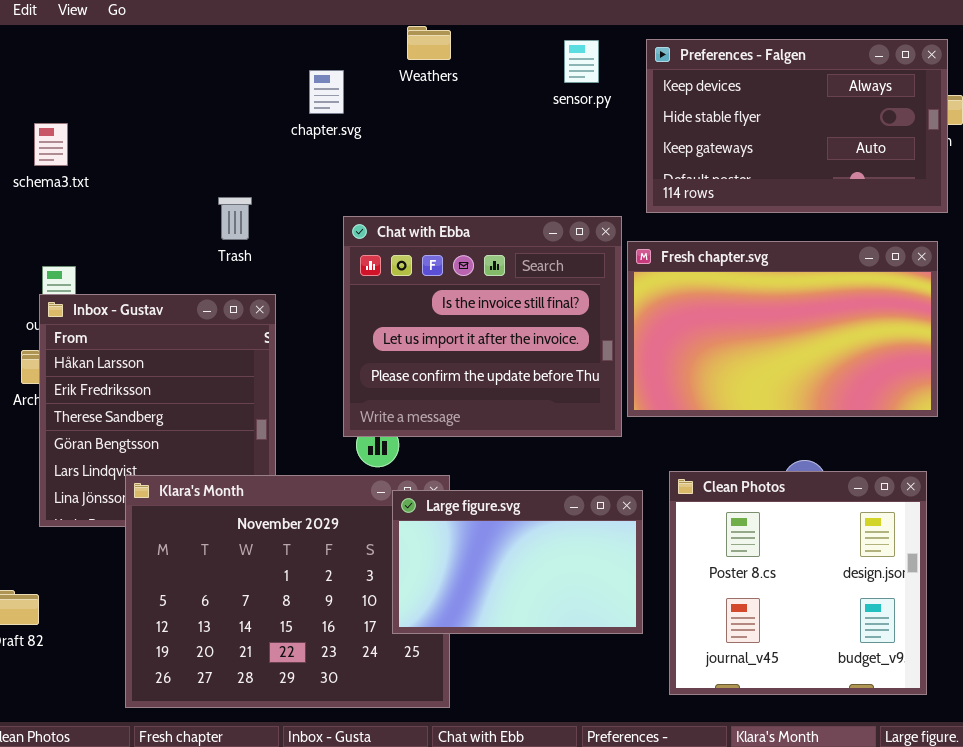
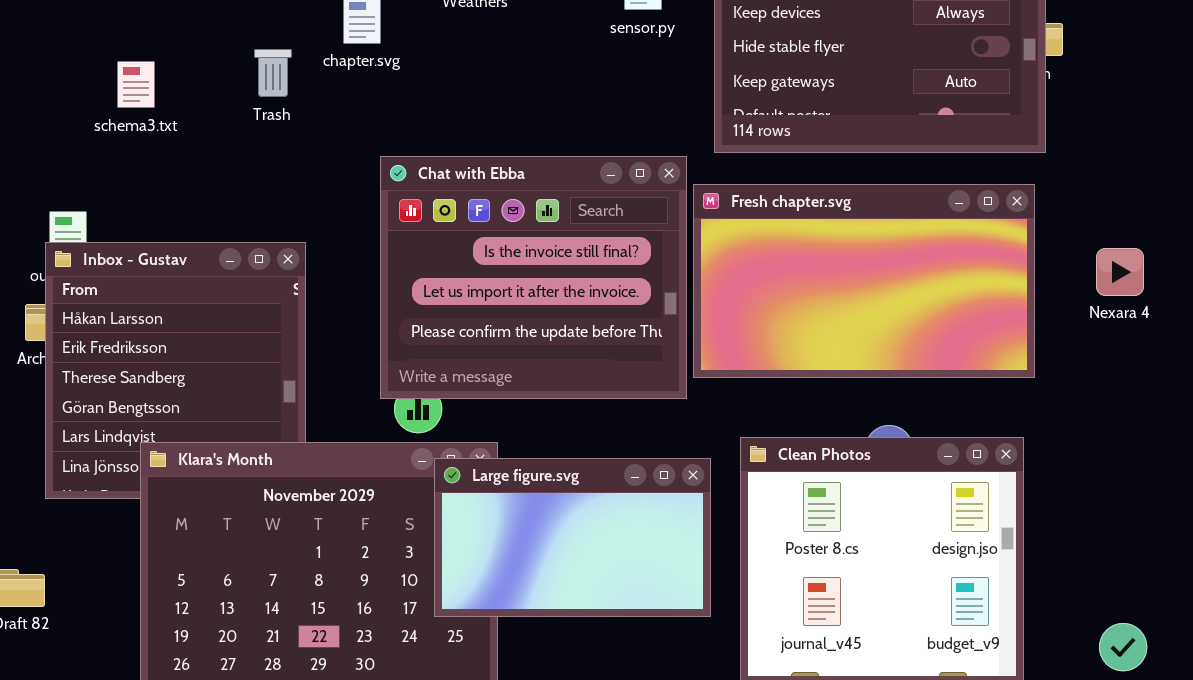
schema3.txt: [34,123,68,166] -> [117,61,155,108], moved
Trash: [218,197,252,240] -> [254,49,292,97], moved

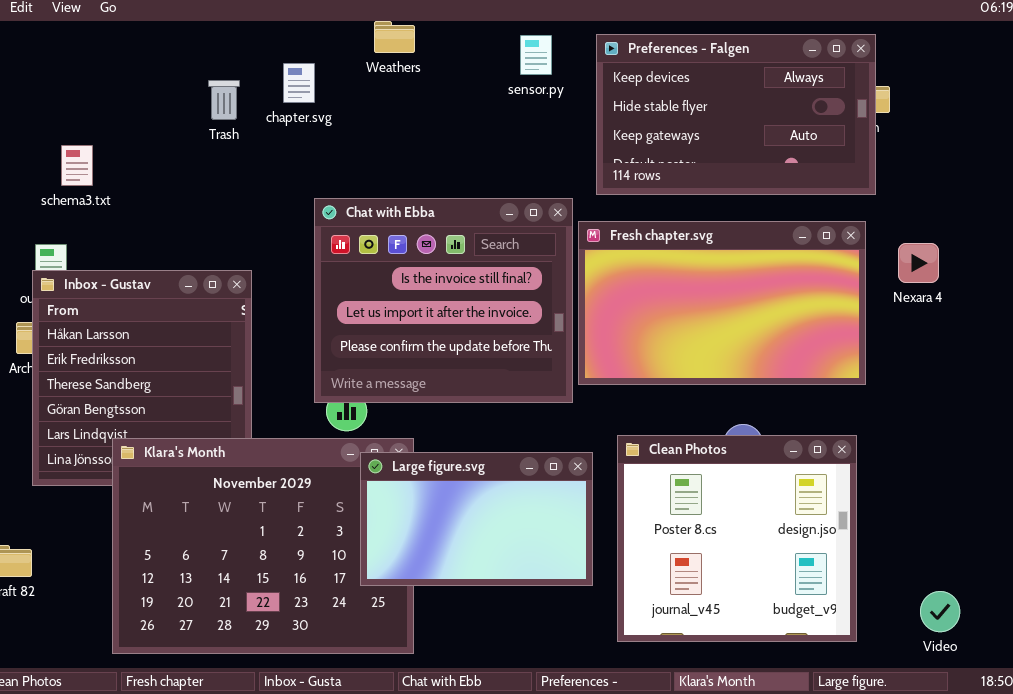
Trash: [254,49,292,97] -> [208,80,240,120], moved
schema3.txt: [117,61,155,108] -> [61,145,93,186], moved
Nexara 4: [1096,248,1144,296] -> [898,243,939,283], moved

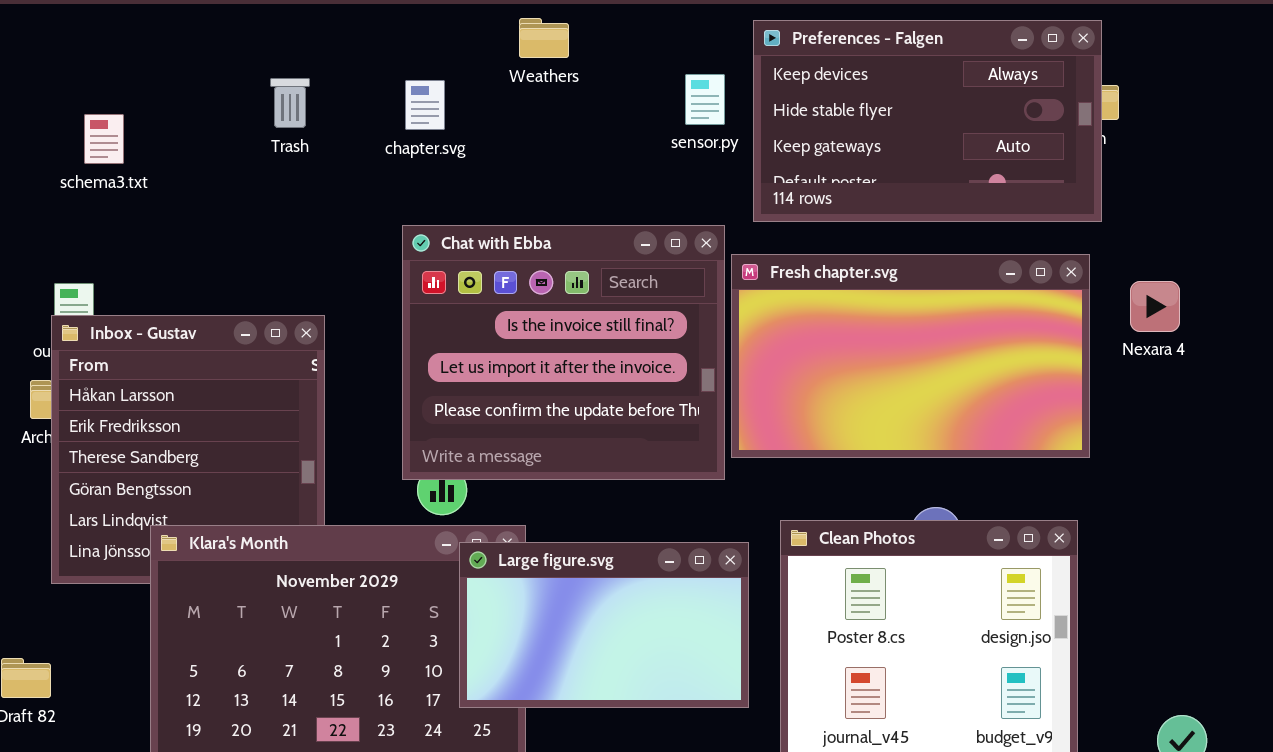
Weathers: [374,21,415,53] -> [519,18,569,58], moved
sensor.py: [520,35,552,75] -> [685,74,725,125], moved
chapter.svg: [283,63,315,103] -> [405,80,445,130], moved
schema3.txt: [61,145,93,186] -> [84,114,124,164], moved

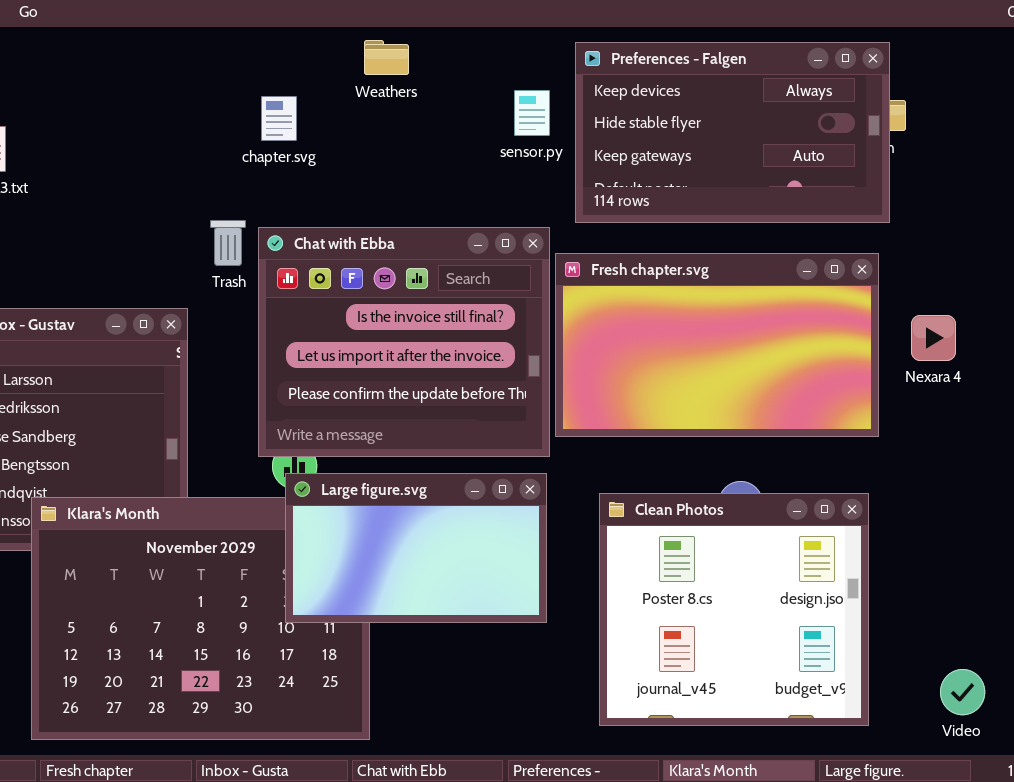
Trash: [270,78,310,128] -> [210,220,246,266], moved
Nexara 4: [1130,281,1180,332] -> [911,315,956,361], moved
Large figure.svg: [459,542,749,708] -> [285,473,547,623], moved

